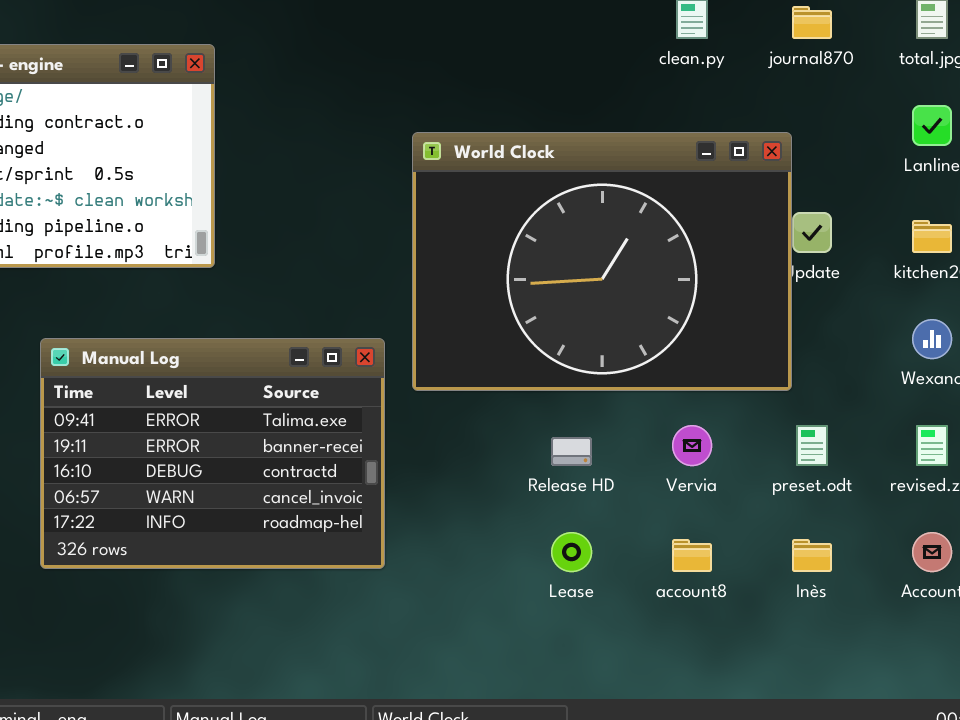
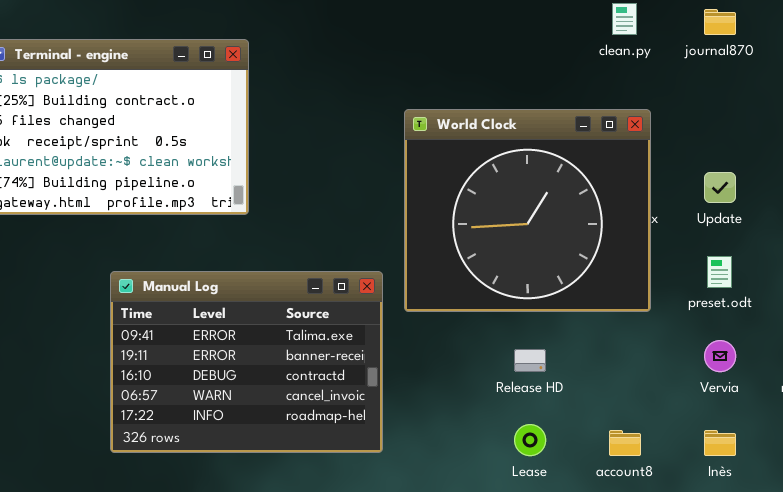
World Clock: [412,132,792,391] -> [404,109,651,312], resized
Vervia: [672,425,712,466] -> [704,340,736,372], moved
preset.odt: [796,425,828,466] -> [707,256,732,288], moved

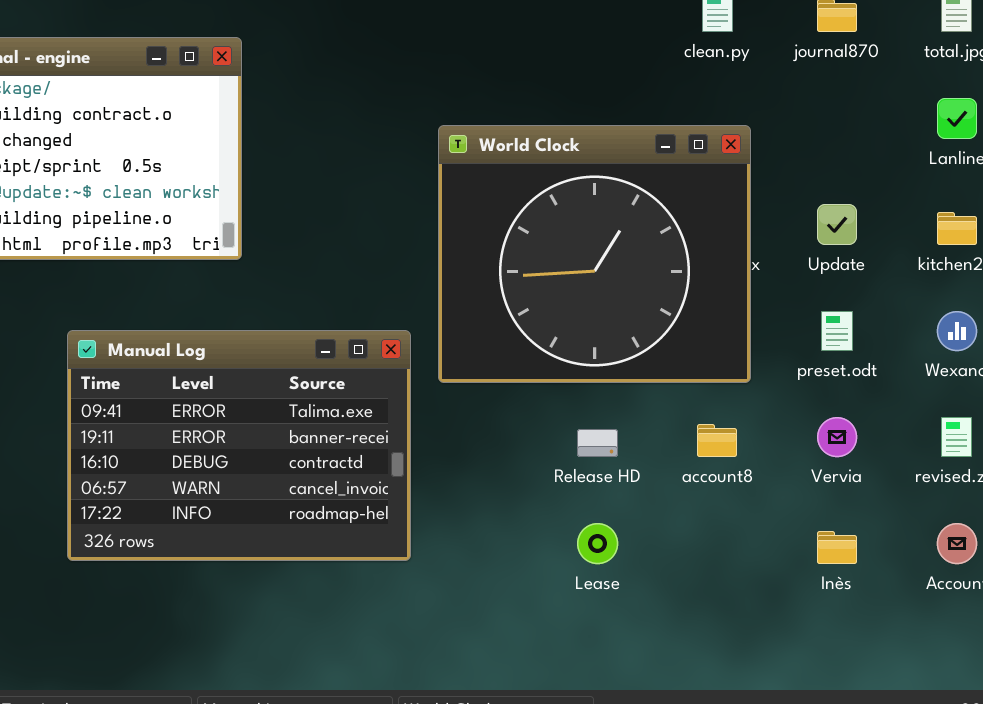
account8: [609,430,641,456] -> [697,424,737,457], moved

